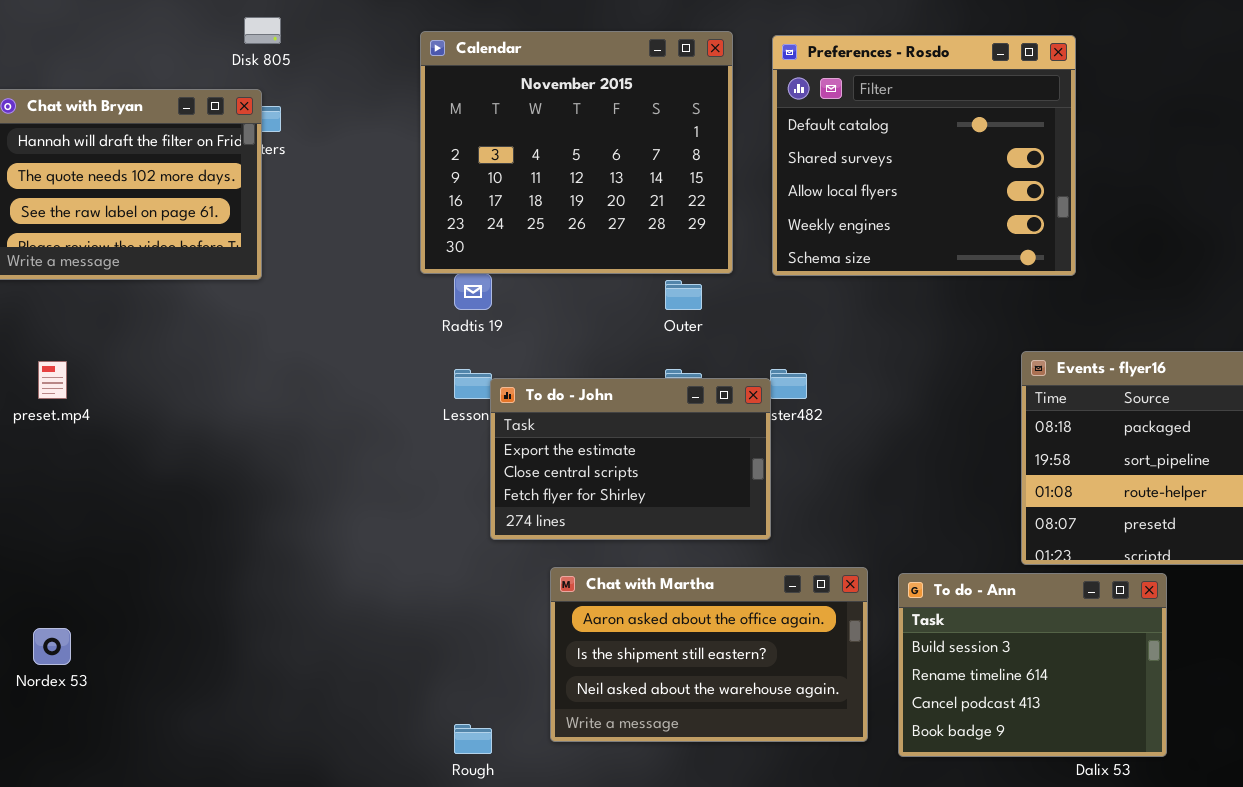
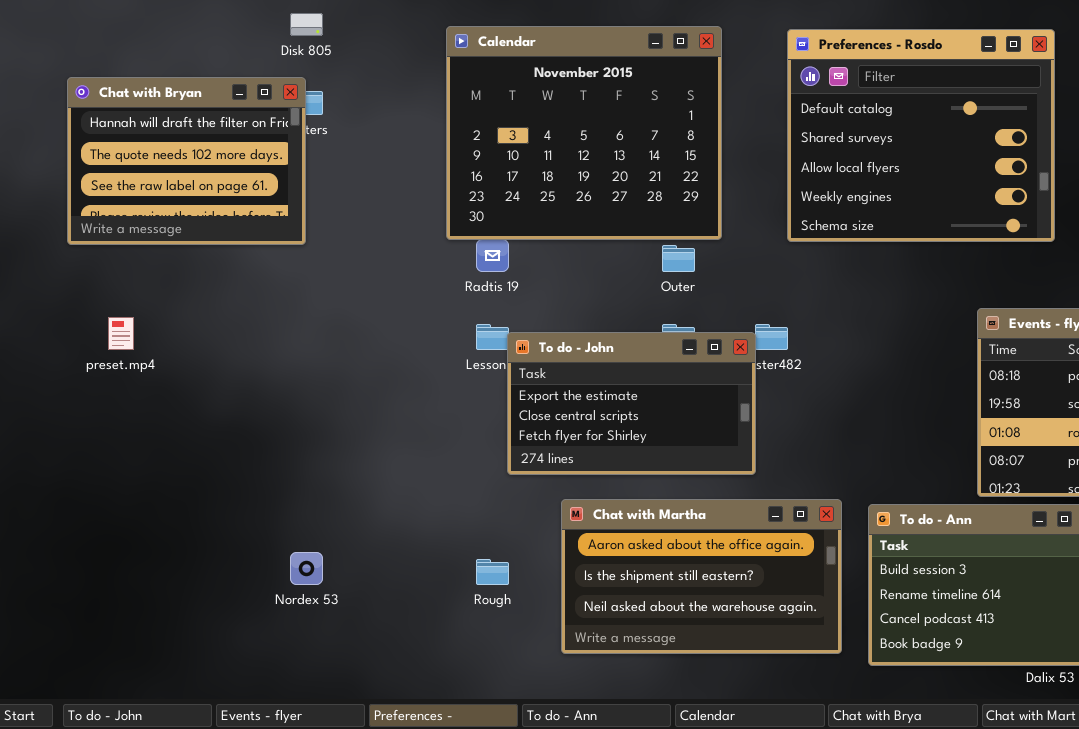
Preferences - Rosdo: [772,35,1076,276] -> [787,29,1055,242], moved
Nordex 53: [33,628,71,665] -> [290,552,323,585], moved
Rough: [454,724,492,754] -> [476,559,509,585], moved

